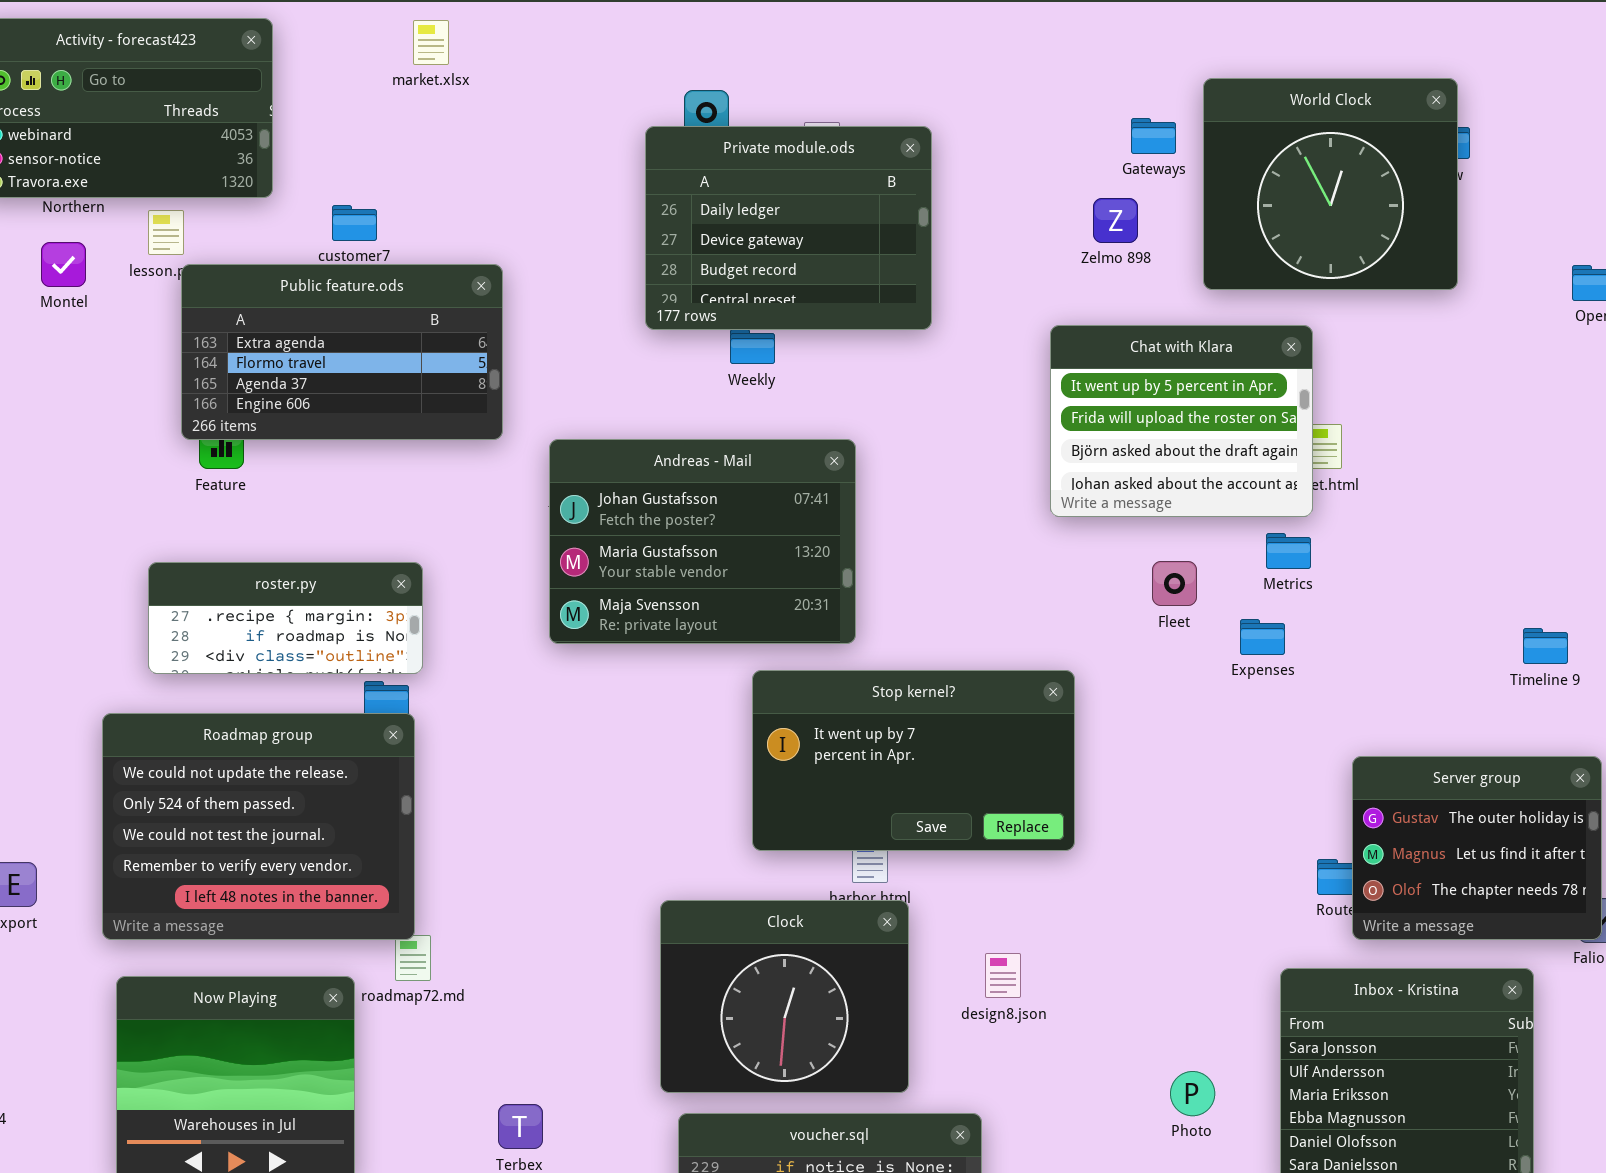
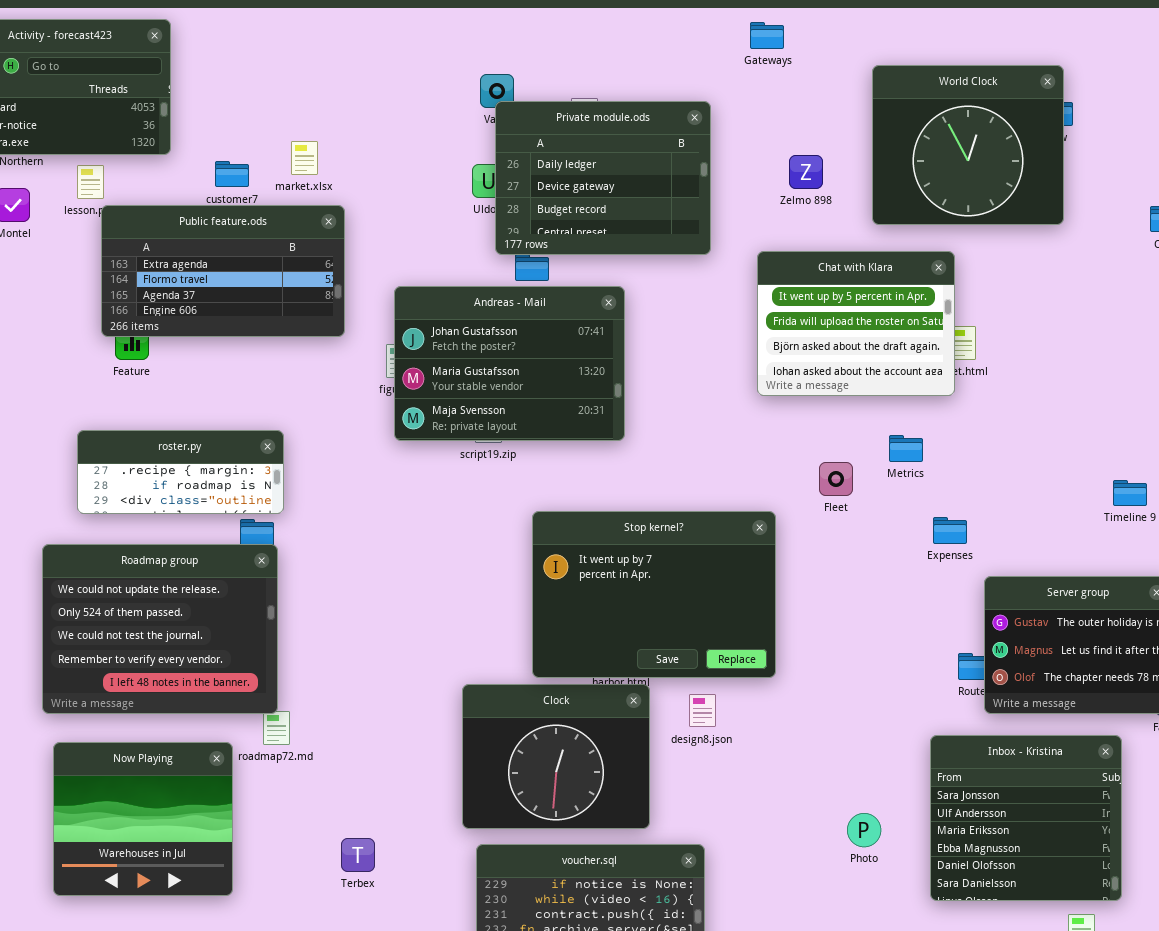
market.xlsx: [413,20,449,65] -> [291,141,318,175], moved
Gateways: [1131,118,1176,154] -> [750,22,784,49], moved
Private module.ods: [645,126,932,330] -> [495,101,711,255], moved
Andreas - Mail: [549,439,856,644] -> [394,286,625,441], moved
Metrics: [1266,533,1311,569] -> [889,435,923,462], moved
Fleet: [1152,561,1197,606] -> [819,462,853,496], moved
Expenses: [1240,619,1285,655] -> [933,517,967,544], moved
Stop kernel?: [752,670,1075,851] -> [532,511,776,678], resized
design8.json: [985,953,1021,998] -> [689,694,716,727], moved

